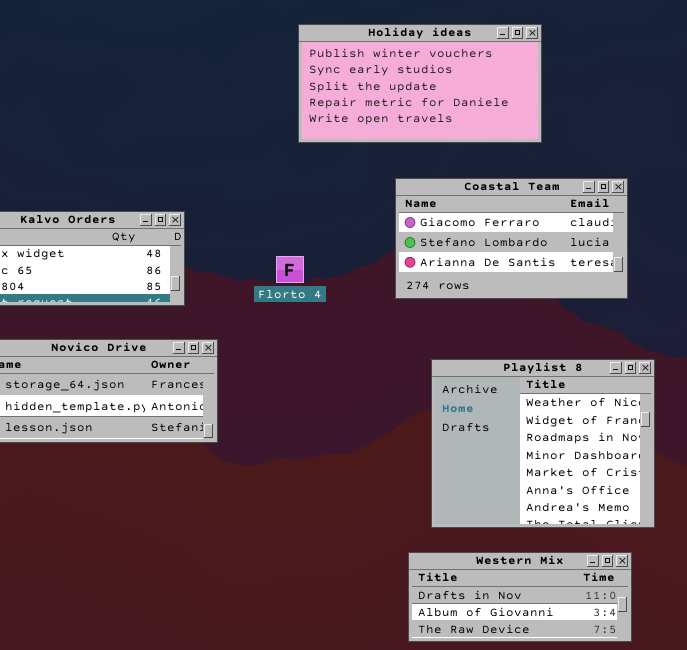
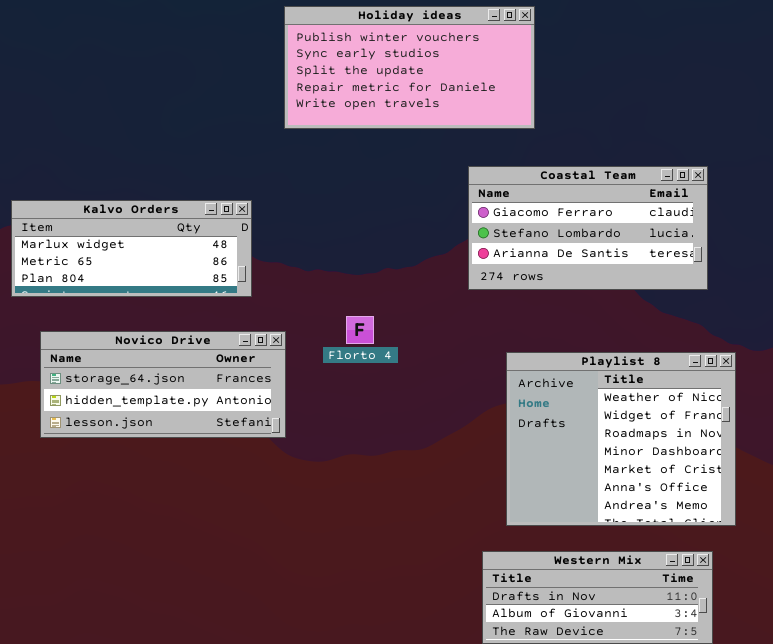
Holiday ideas: [298,24,542,143] -> [284,6,535,129], moved
Florto 4: [276,256,304,283] -> [346,316,374,344], moved

